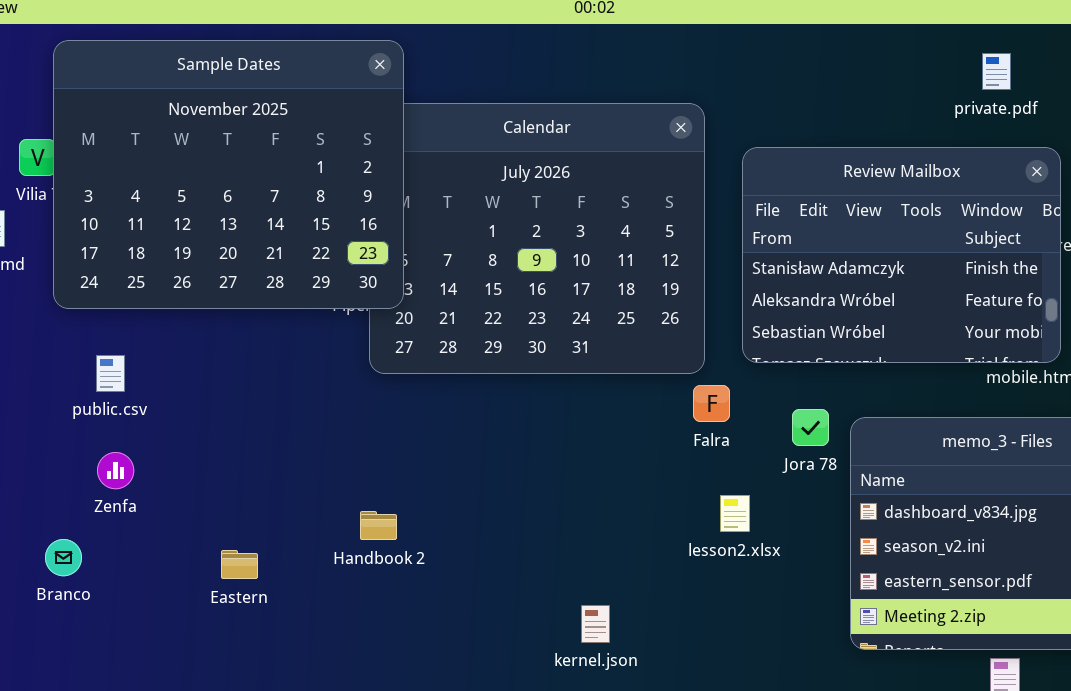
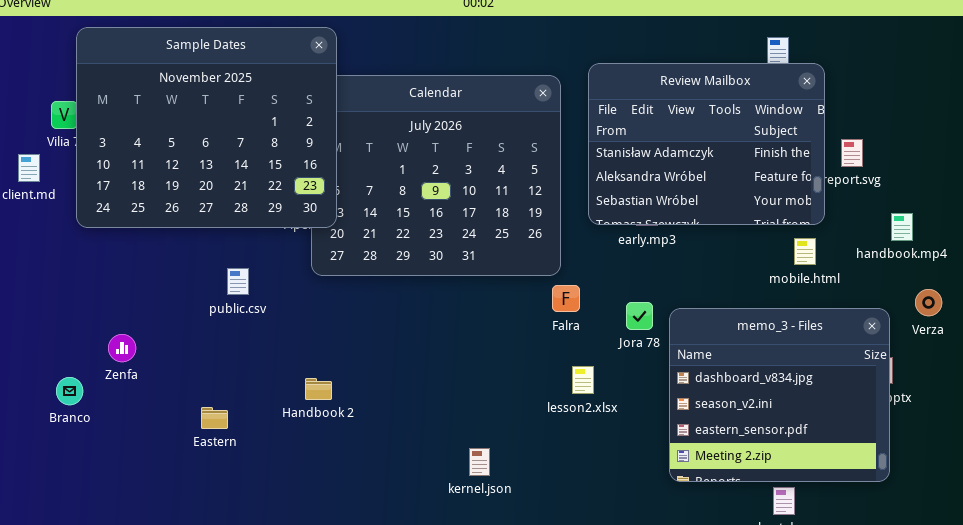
Review Mailbox: [742,147,1061,363] -> [588,63,825,225], moved
public.csv: [96,355,125,392] -> [227,268,249,295], moved
Branco: [45,539,82,576] -> [56,377,83,405], moved

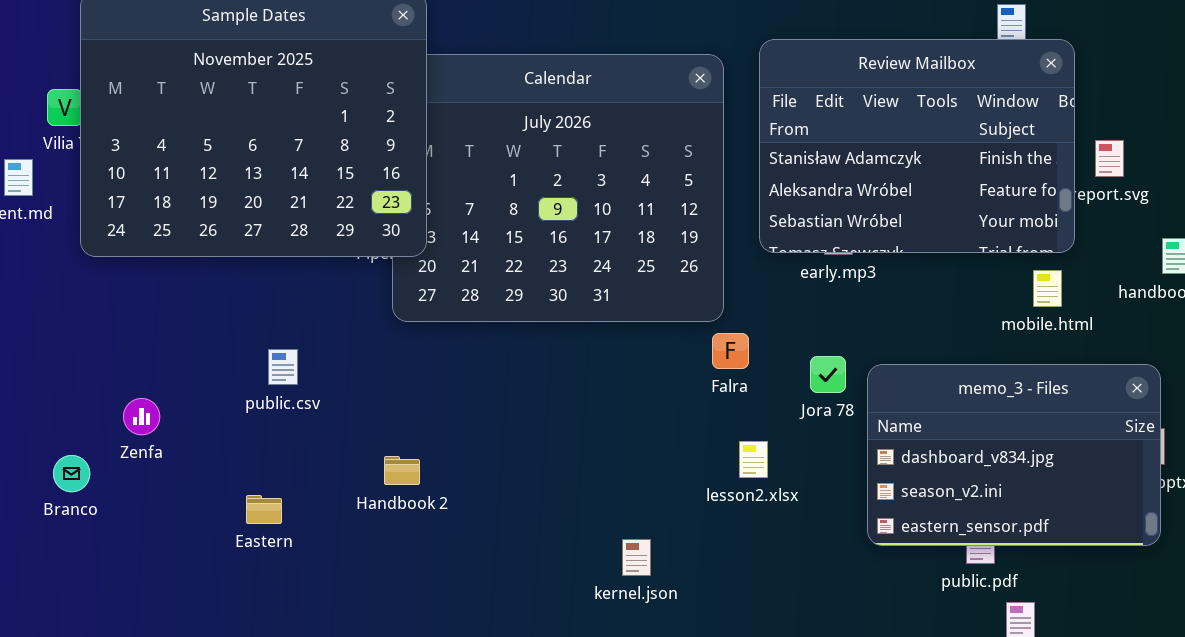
public.csv: [227,268,249,295] -> [268,349,298,385], moved
memo_3 - Files: [669,308,890,482] -> [867,364,1161,546], resized
kernel.json: [469,448,490,476] -> [622,539,651,576], moved

